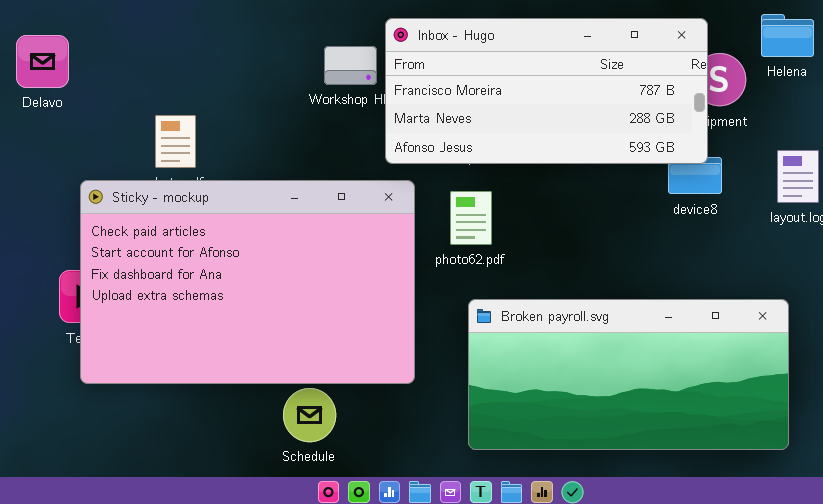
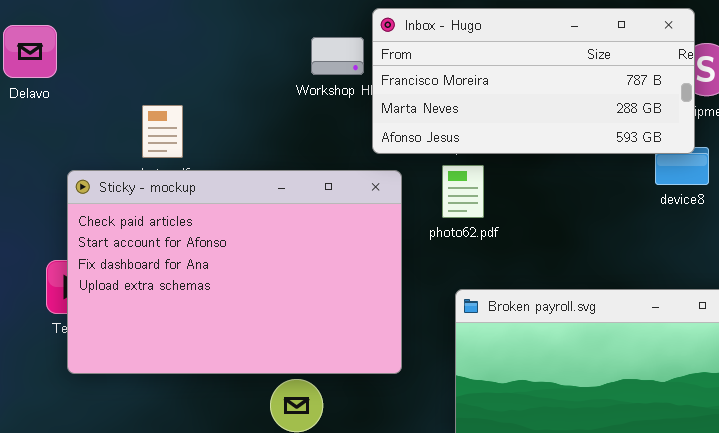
photo62.pdf: [450,191,492,245] -> [442,165,484,218], moved

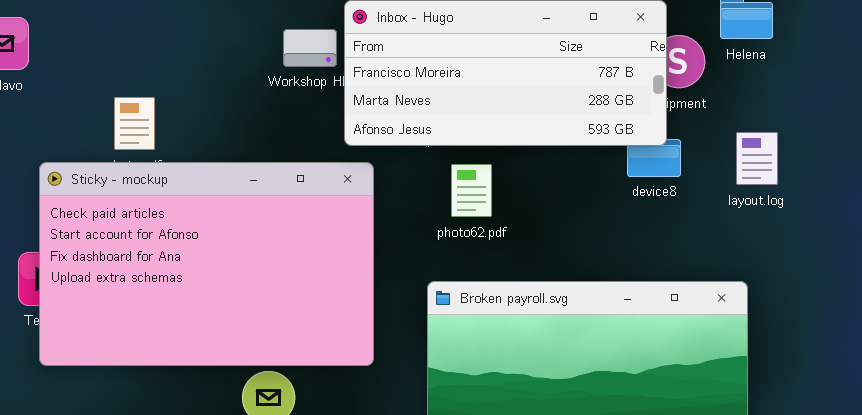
photo62.pdf: [442,165,484,218] -> [451,164,492,217], moved

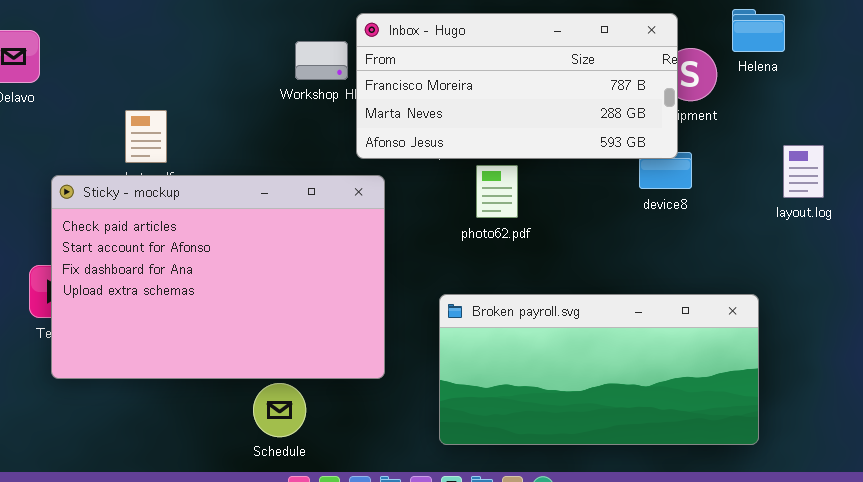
layout.log: [736,132,778,185] -> [783,145,824,198], moved
photo62.pdf: [451,164,492,217] -> [476,165,518,218], moved

